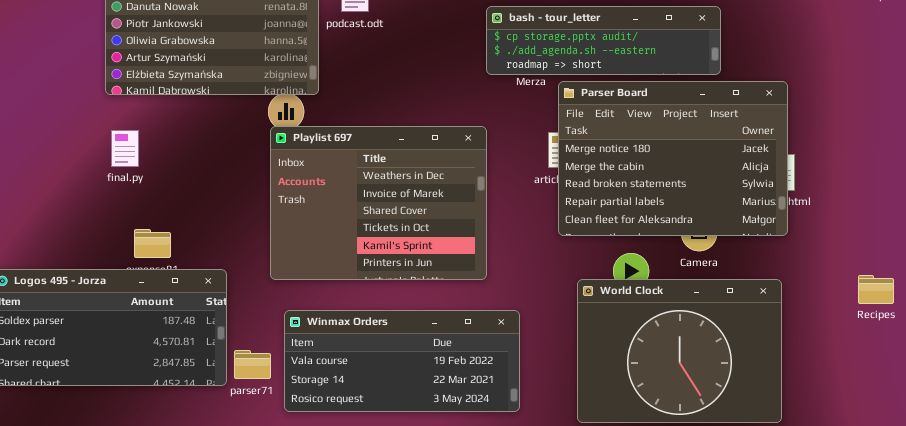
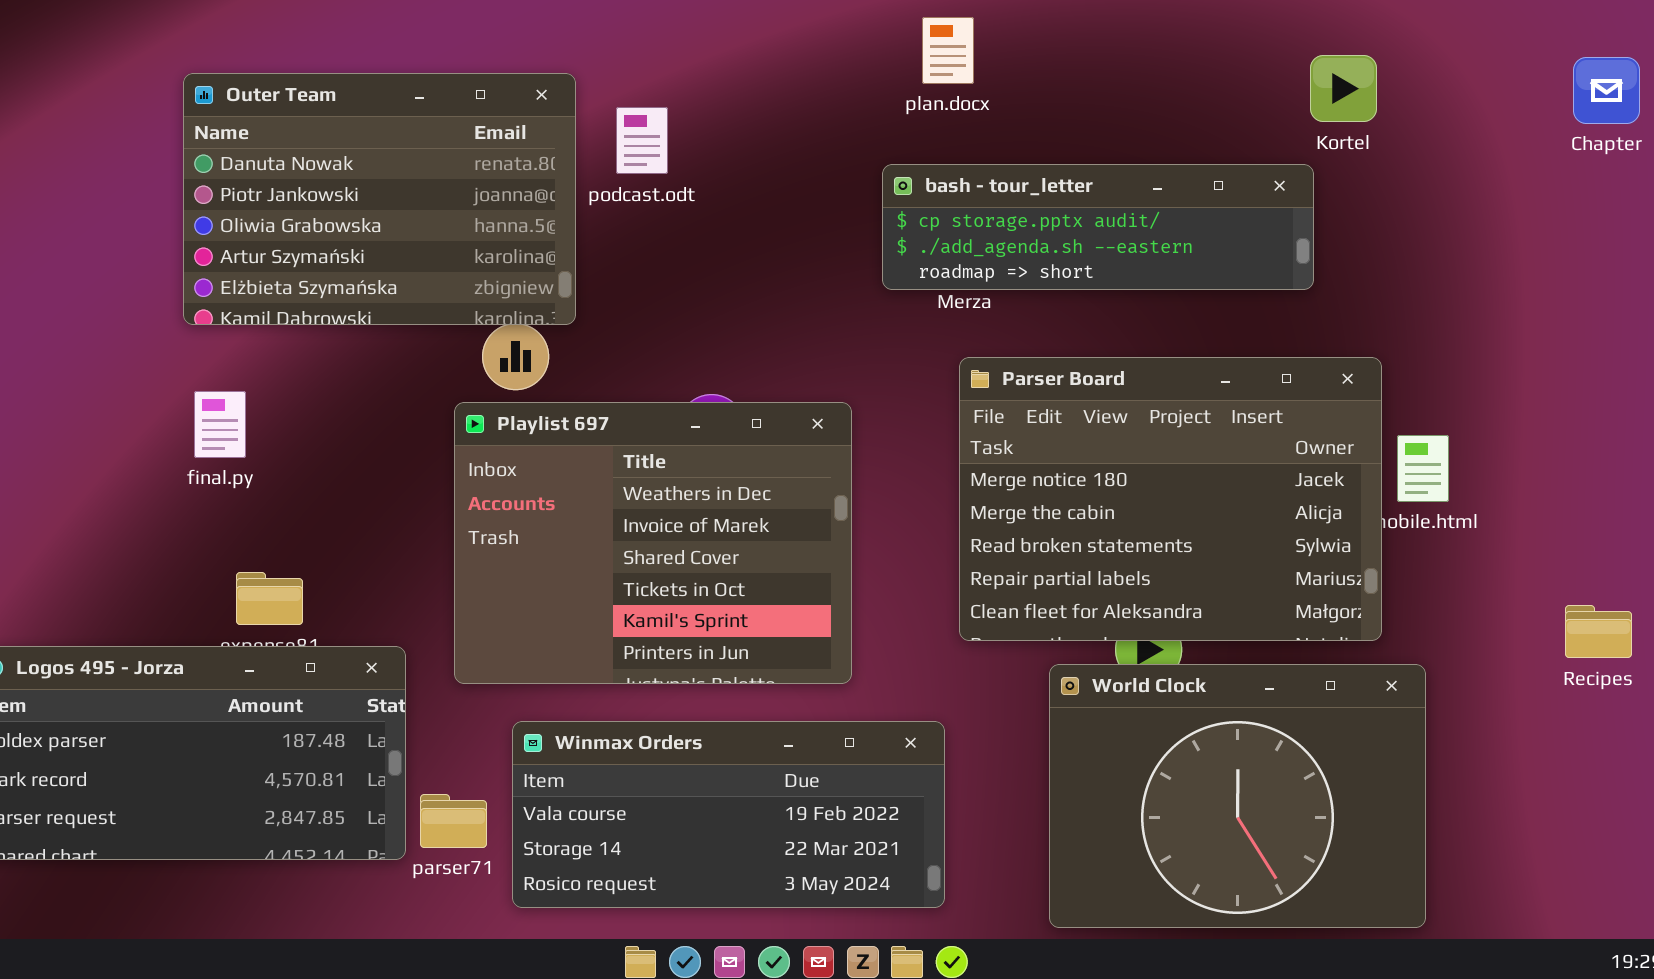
Parser Board: [558,81,788,236] -> [959,357,1382,641], moved
Playlist 697: [270,126,487,280] -> [454,402,852,684], moved
Recipes: [858,275,894,304] -> [1565,605,1632,658], moved

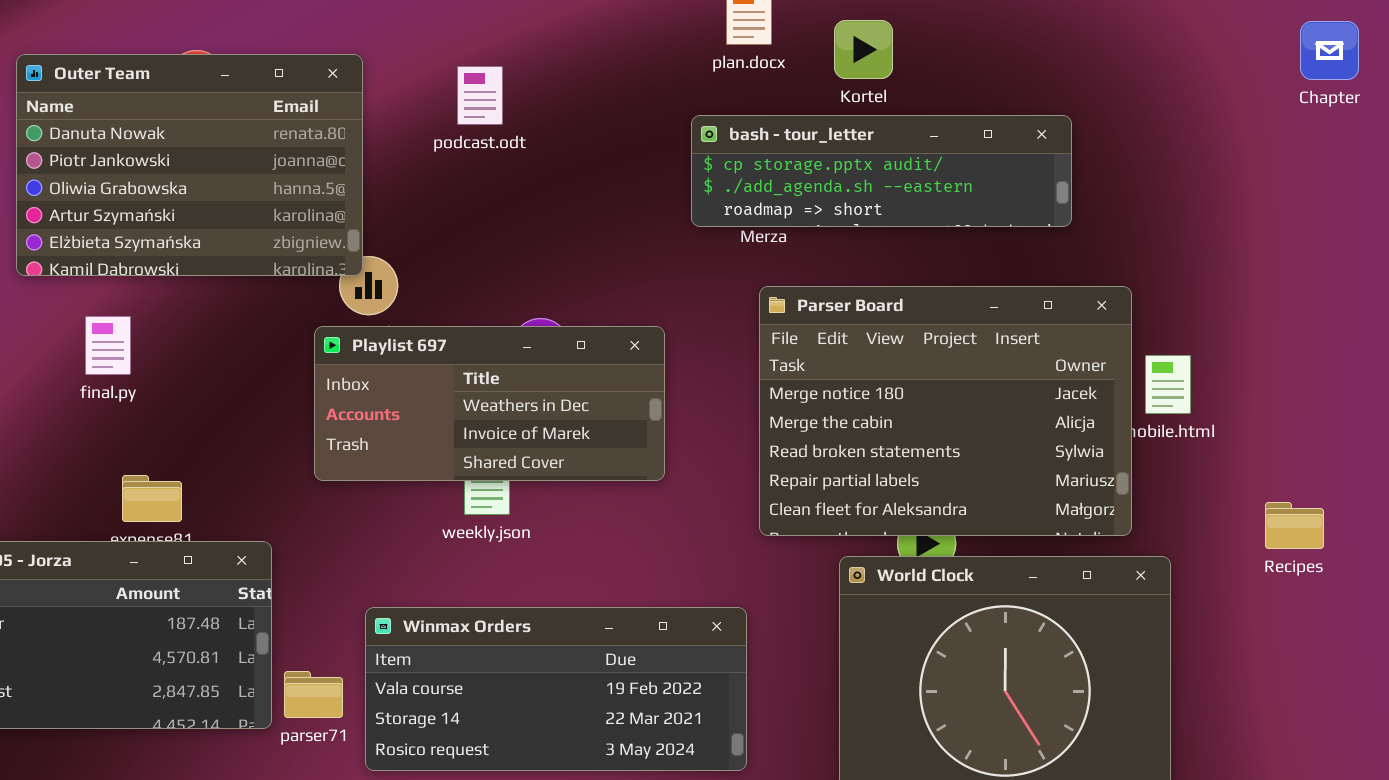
Kortel: [1310,55,1377,122] -> [834,20,893,79], moved
Outer Team: [183,73,576,325] -> [16,54,363,276], moved
Playlist 697: [454,402,852,684] -> [314,326,665,481], resized
Recipes: [1565,605,1632,658] -> [1265,502,1324,549], moved

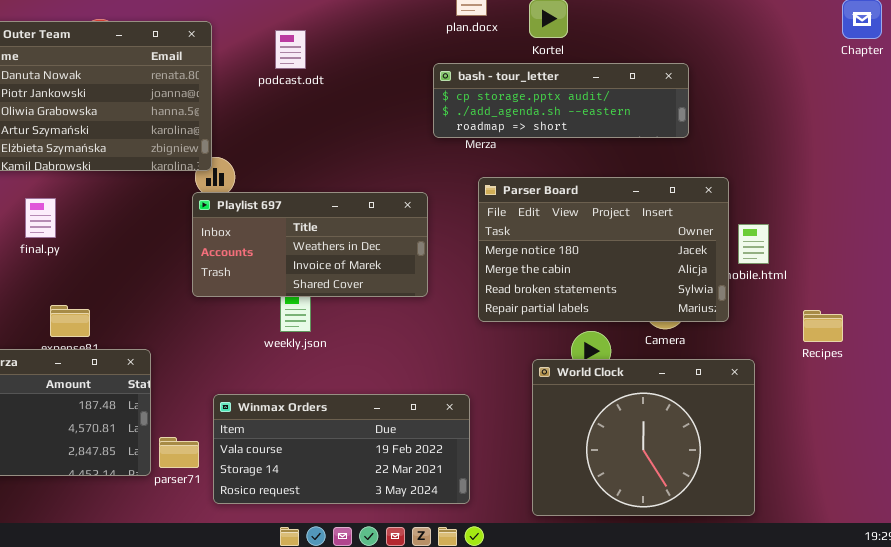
Parser Board: [759,286,1132,536] -> [478,177,729,322], resized
Playlist 697: [314,326,665,481] -> [192,192,428,297], moved
Recipes: [1265,502,1324,549] -> [803,310,843,342], moved

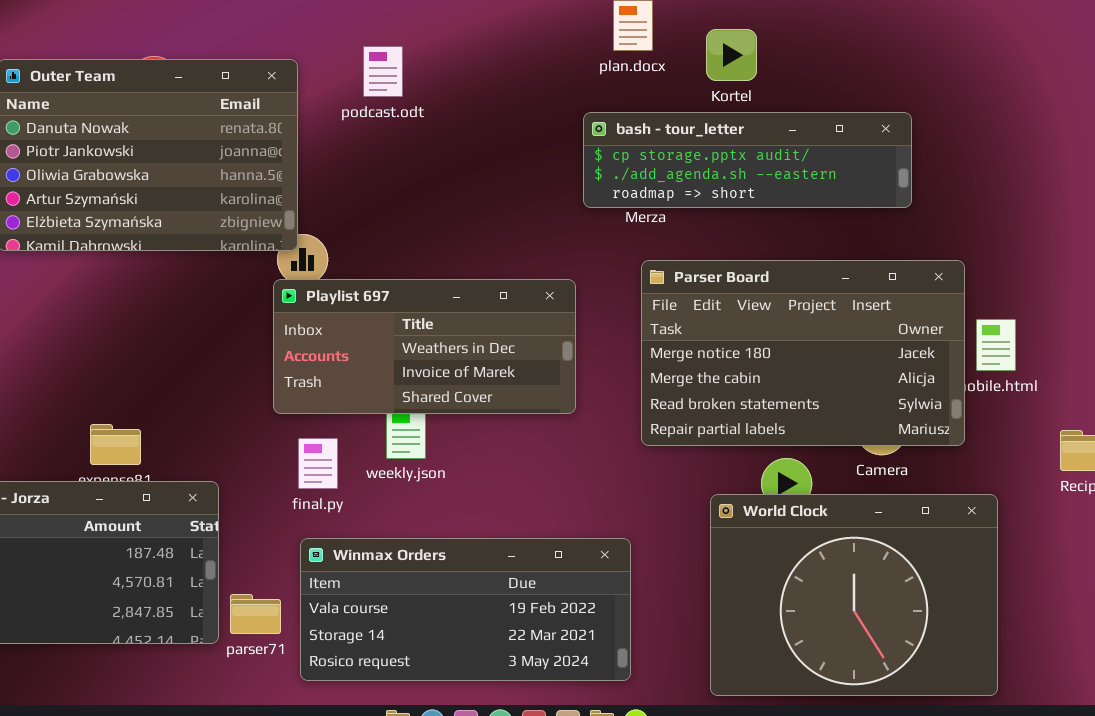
podcast.odt: [275,30,306,69] -> [363,46,403,97], moved
final.py: [25,198,56,238] -> [298,438,338,489], moved

